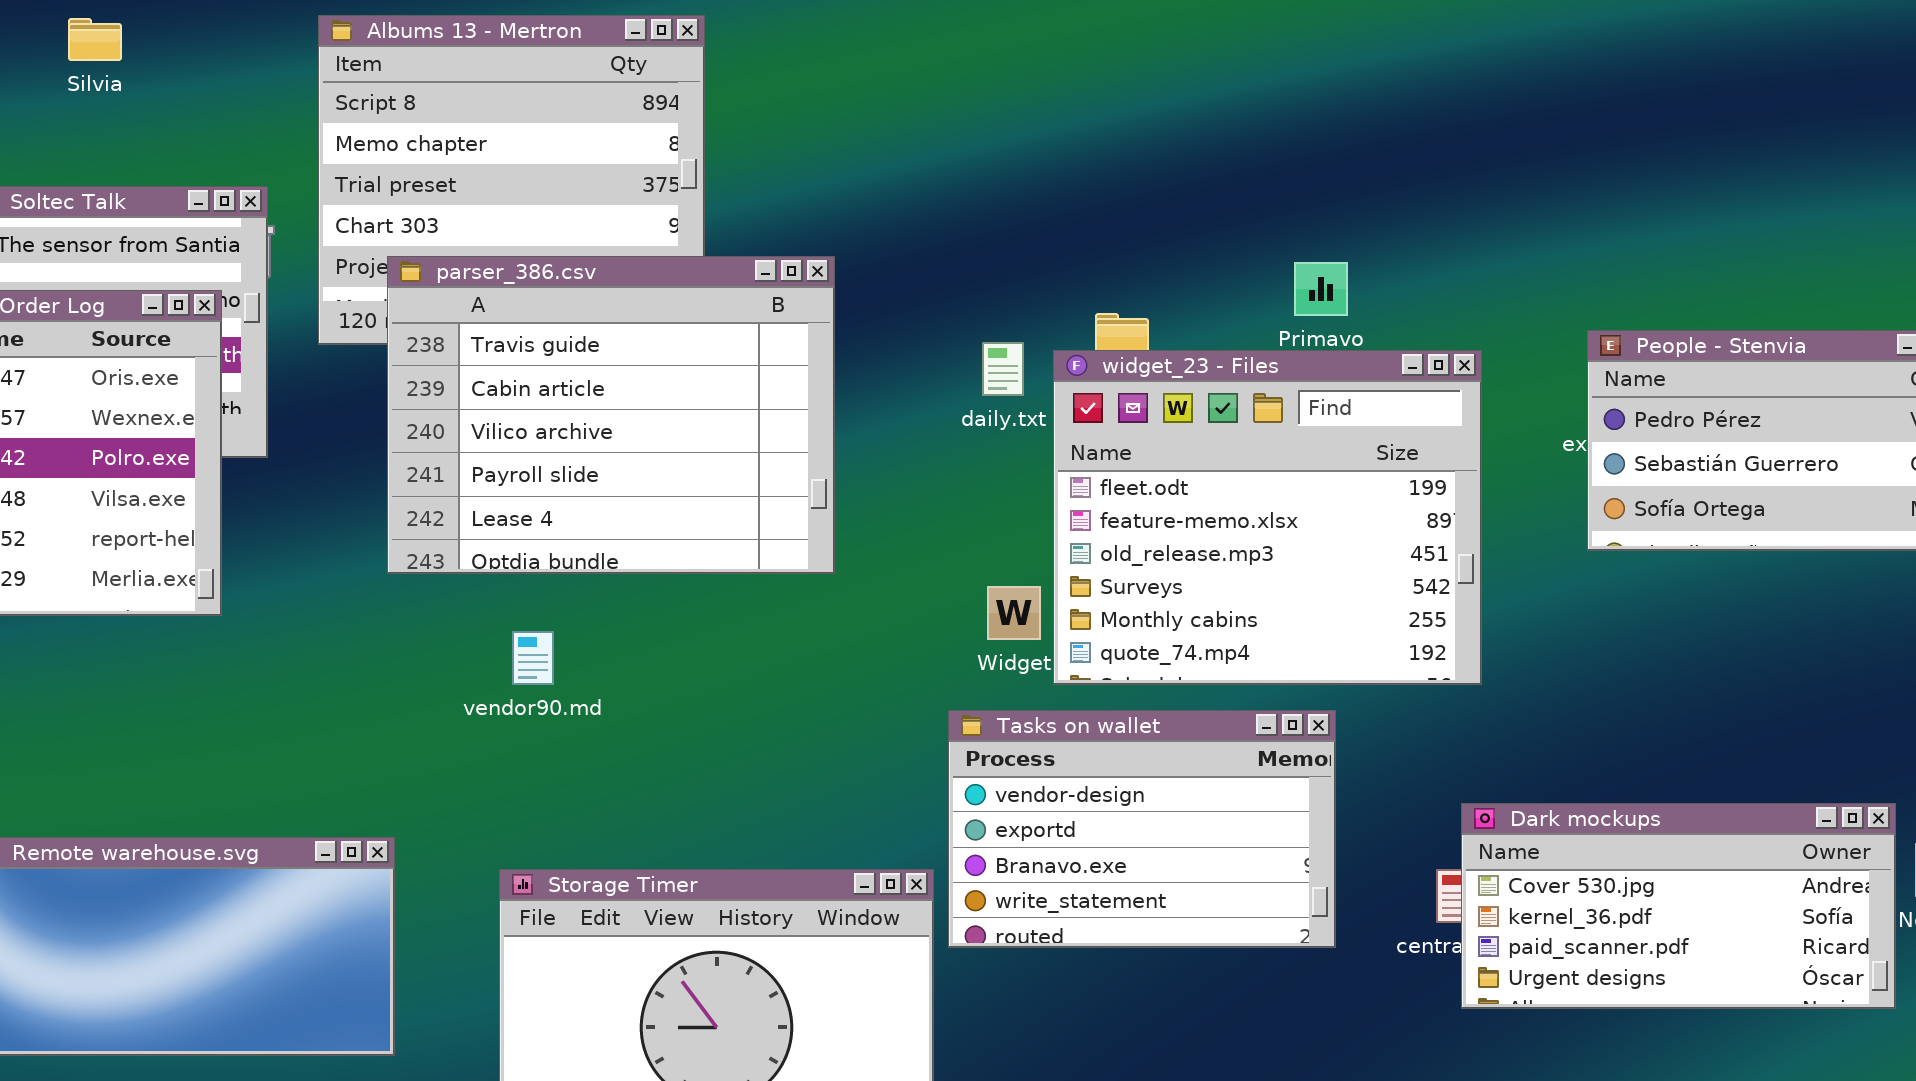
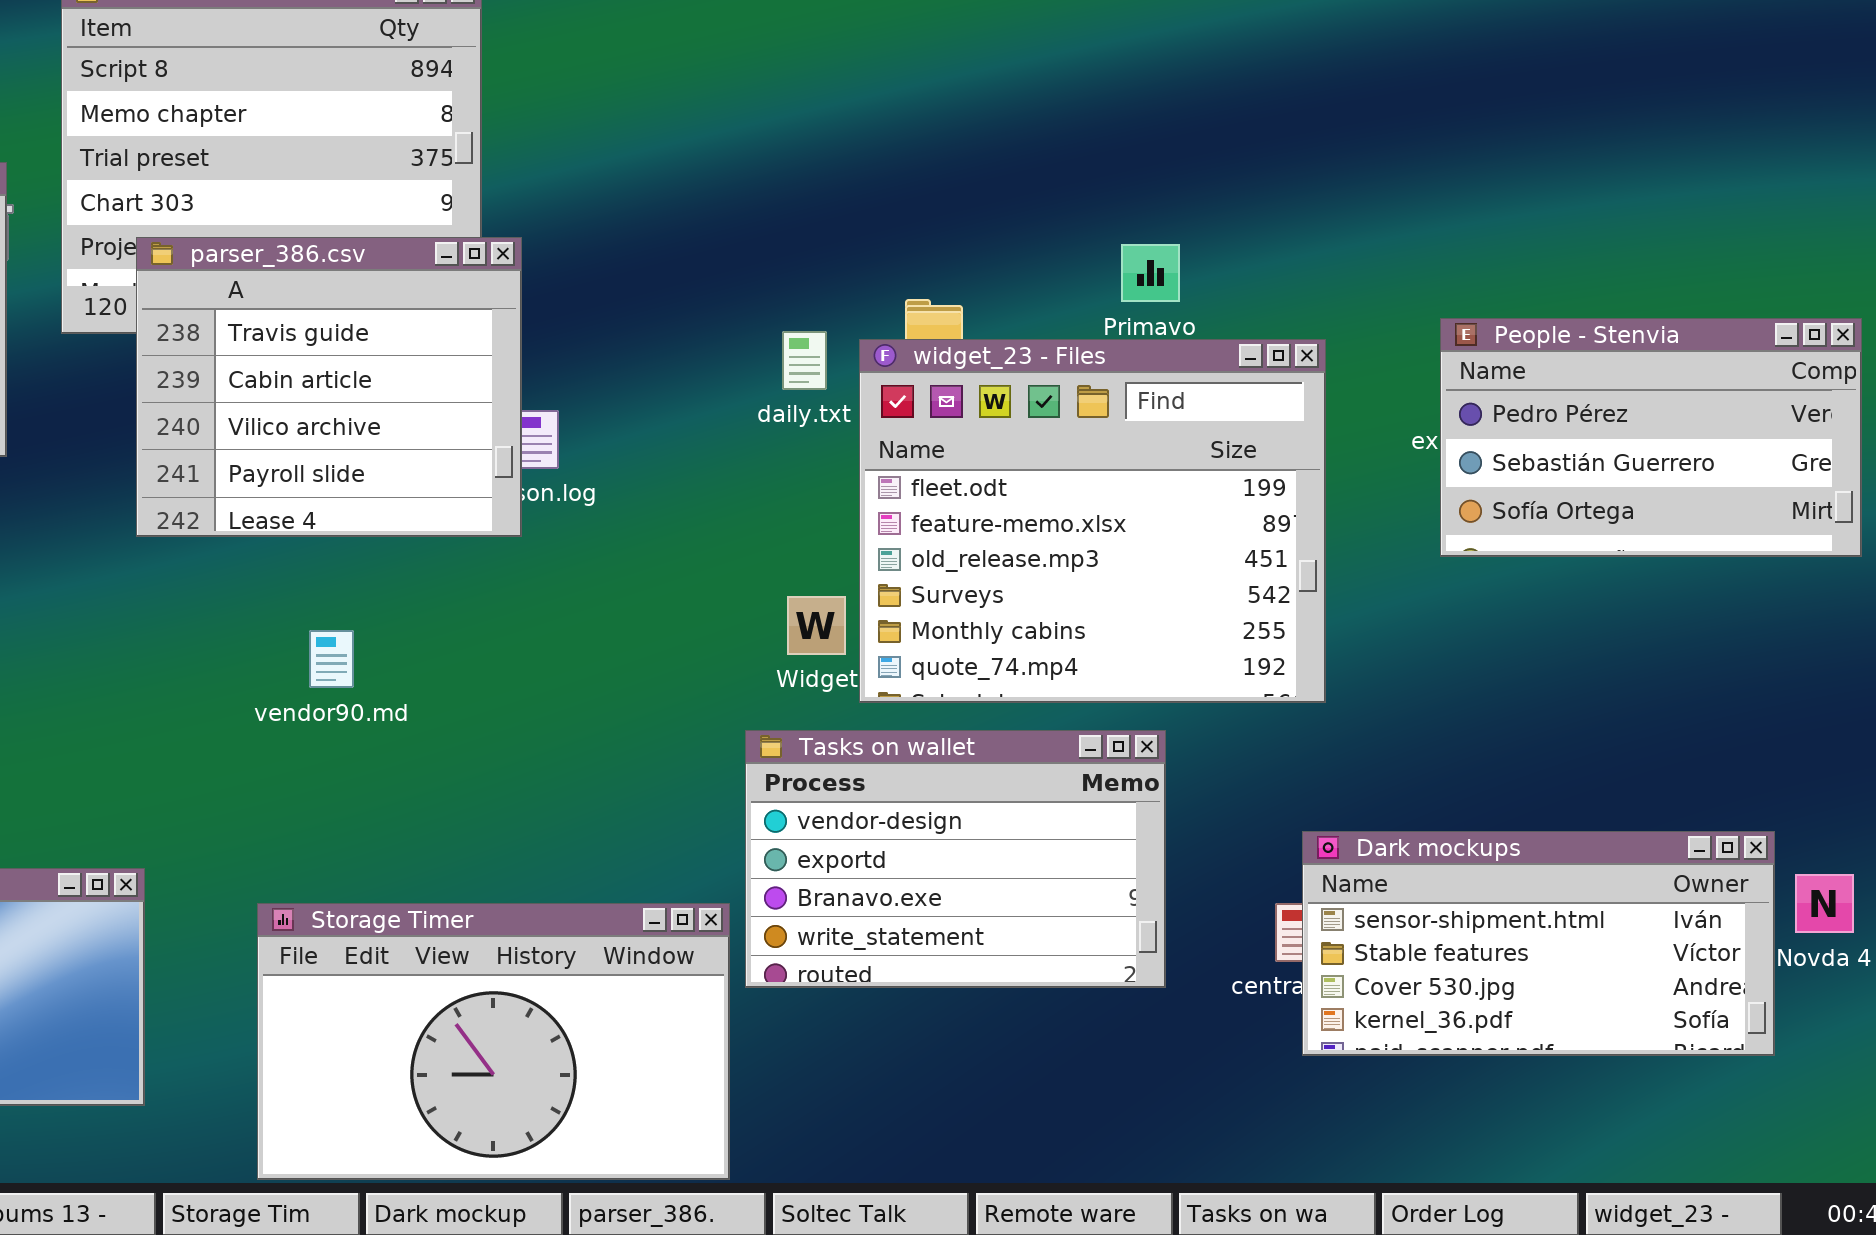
parser_386.csv: [387,256,835,574] -> [136,237,522,537], resized
vendor90.md: [512,631,554,685] -> [309,630,354,688], moved
Dark mockups: [1461,803,1896,1009] -> [1302,831,1775,1056], scrolled up 2 rows

